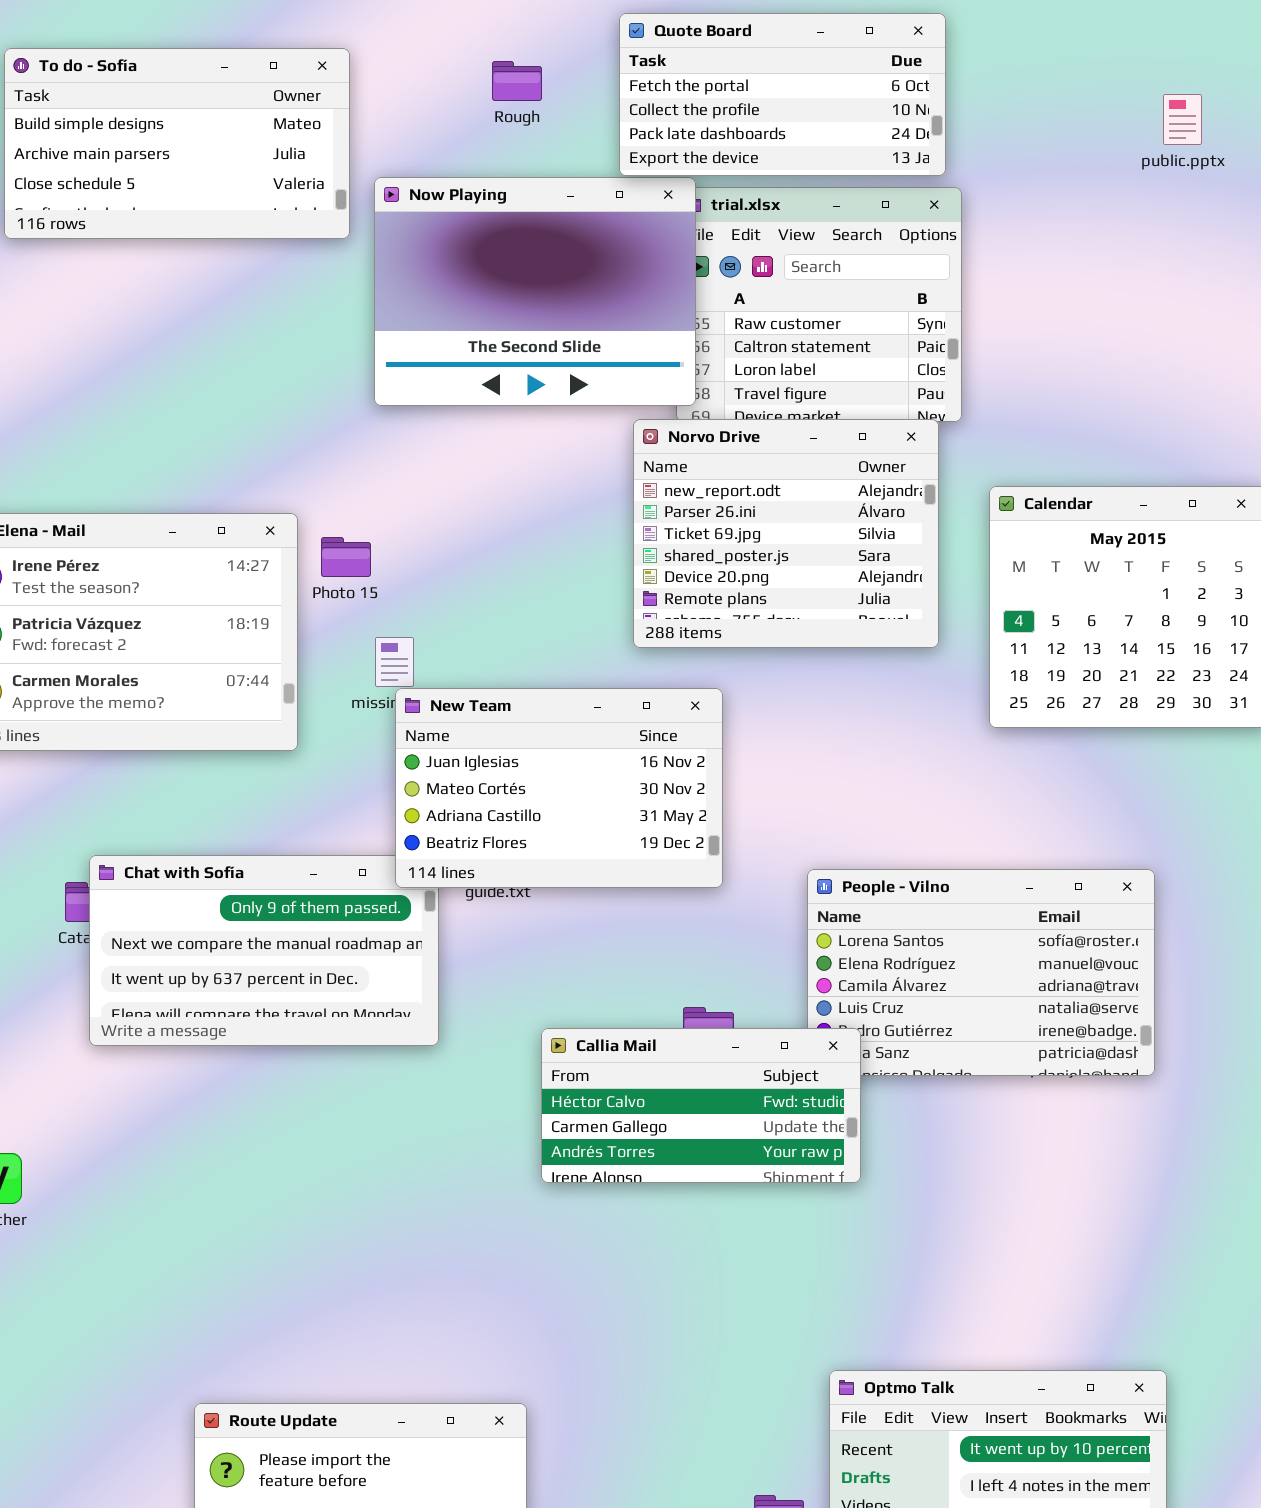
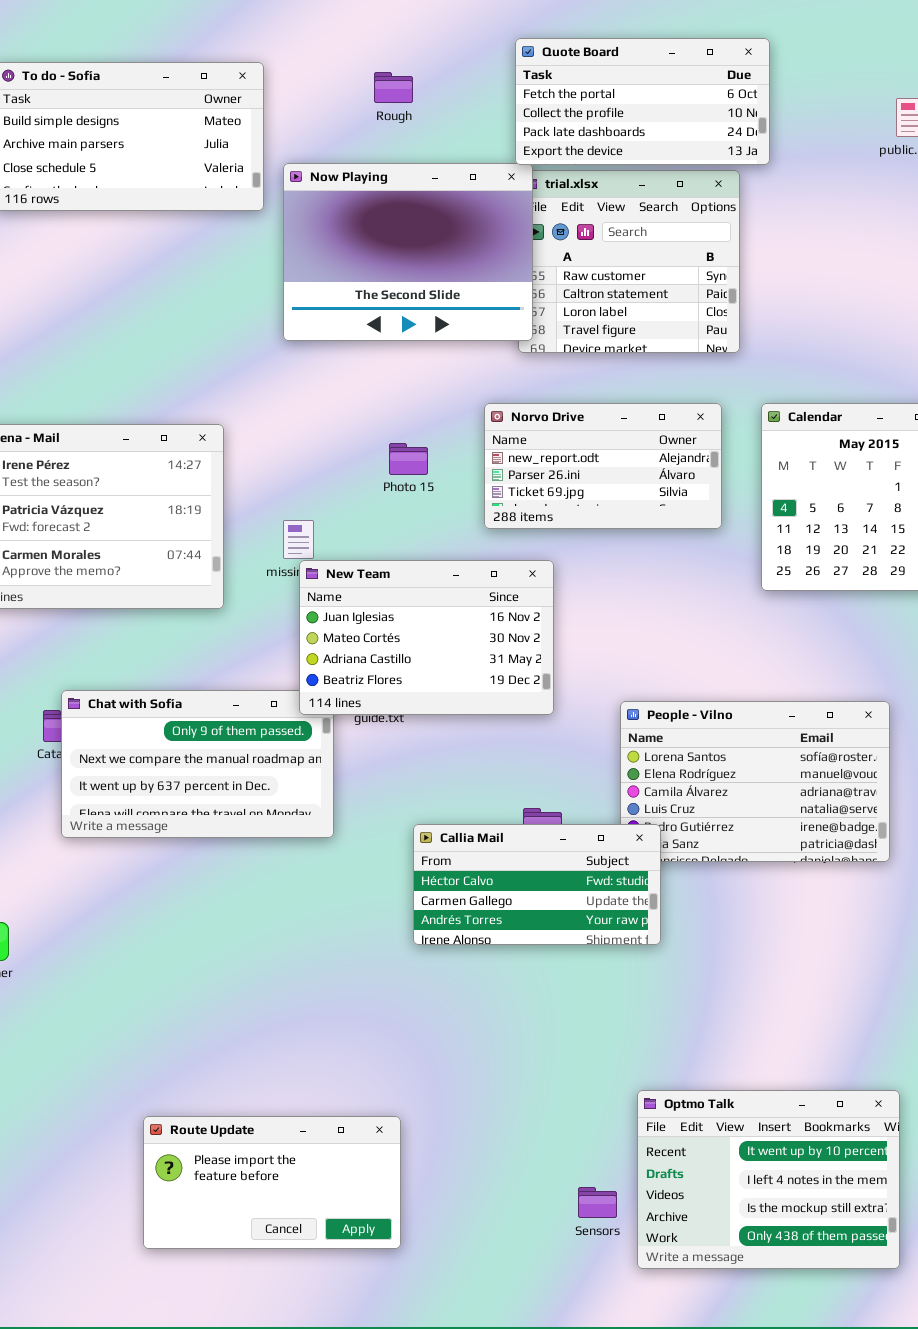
Quote Board: [619,13,946,176] -> [515,38,770,165], moved
Norvo Drive: [633,419,939,648] -> [484,403,722,529], resized
Photo 15: [321,537,371,577] -> [389,443,428,475], moved

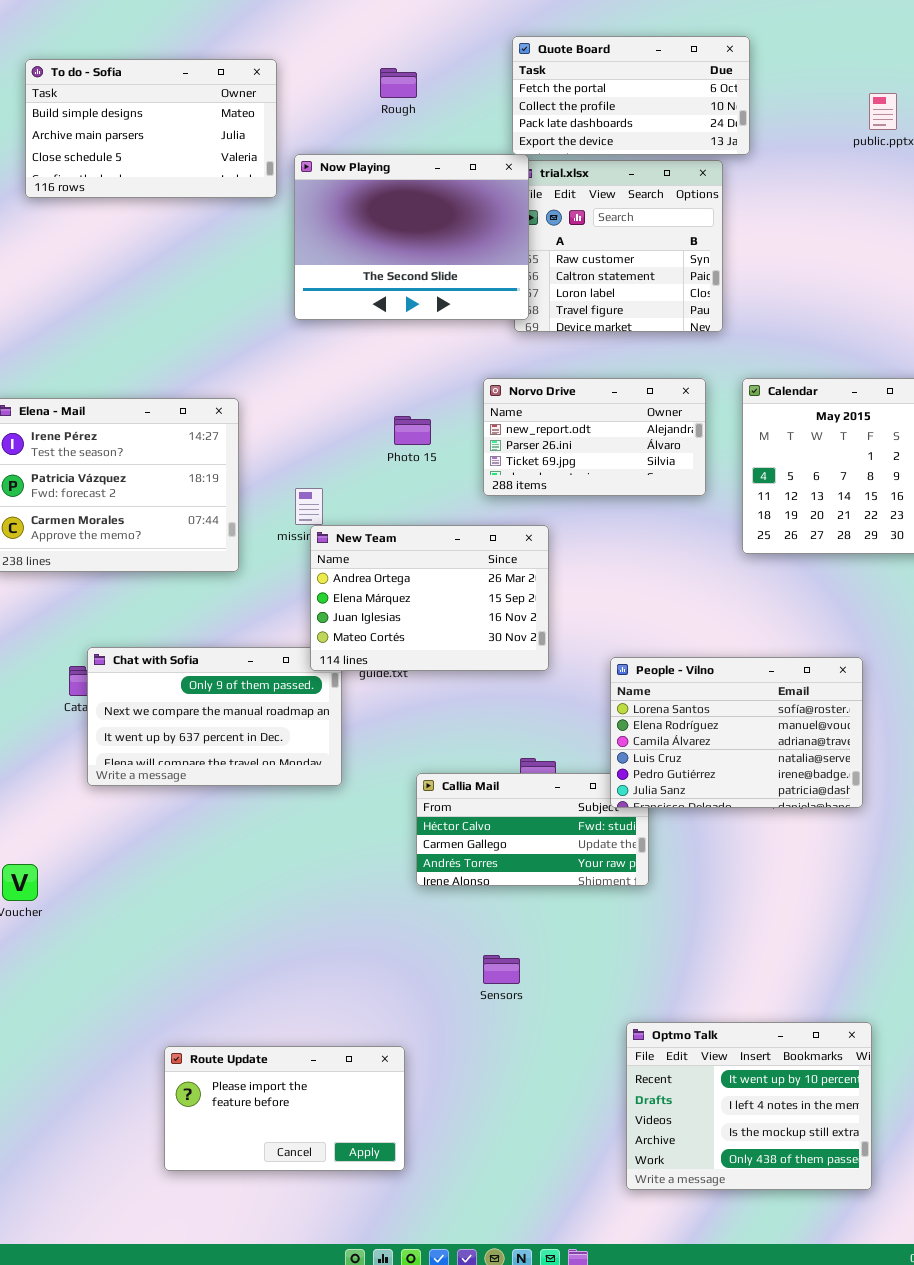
New Team: [299,560,554,715] -> [310,525,549,671], scrolled up 2 rows
People - Vilno: [620,701,890,862] -> [610,657,863,808], raised
Sensors: [578,1187,617,1218] -> [483,955,520,984], moved

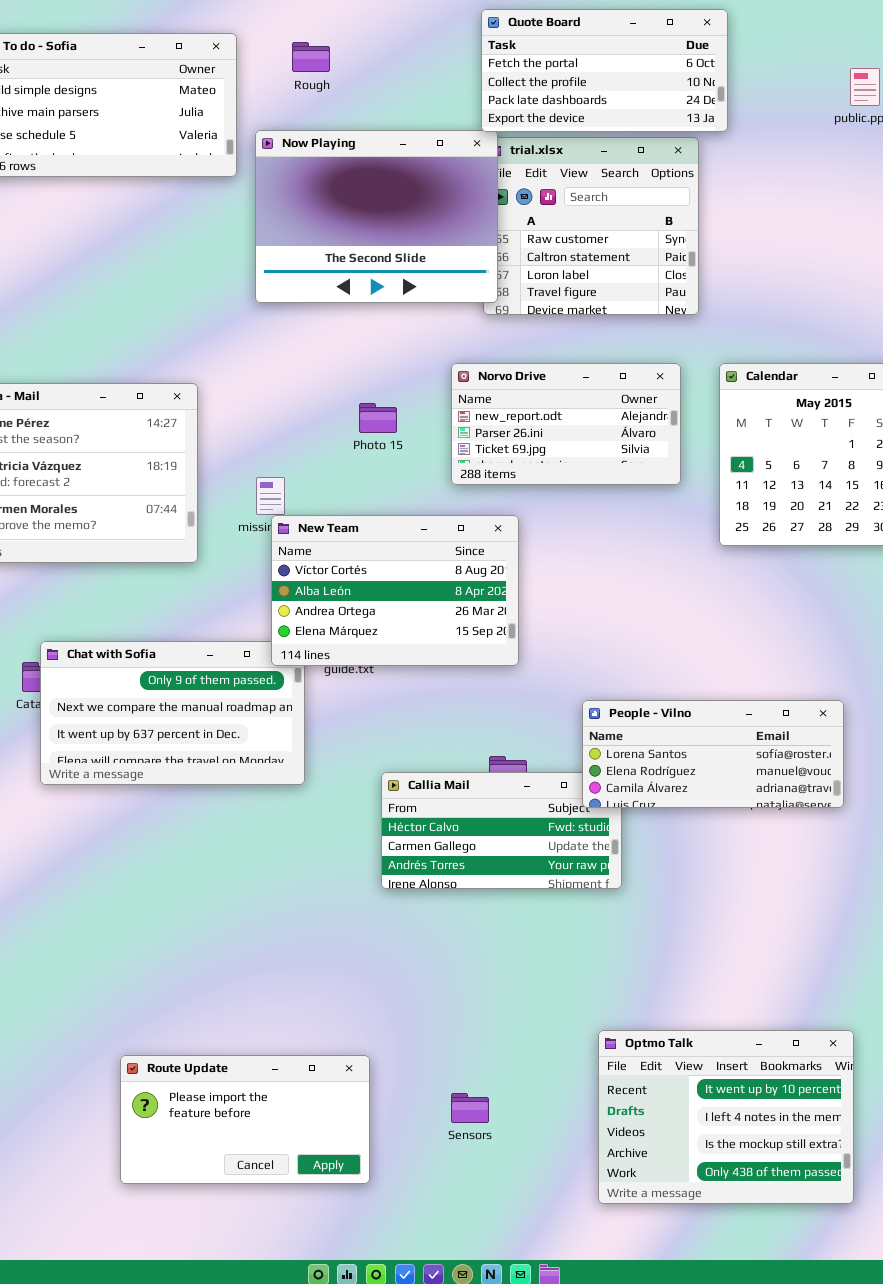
Rough: [380,68,417,98] -> [292,42,330,72], moved
New Team: [310,525,549,671] -> [271,515,519,666], scrolled up 2 rows
People - Vilno: [610,657,863,808] -> [582,700,844,808], resized
Sensors: [483,955,520,984] -> [451,1093,489,1123], moved

